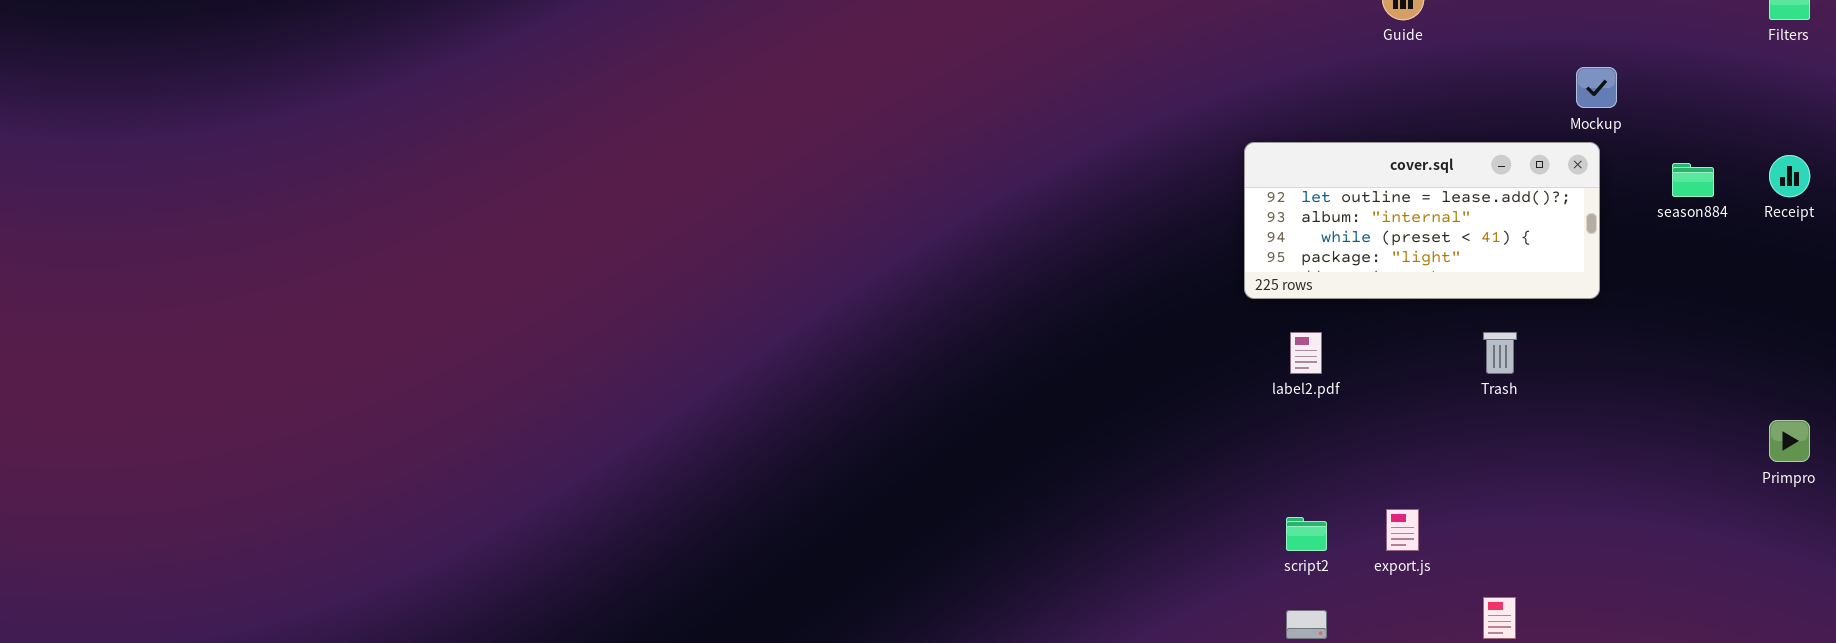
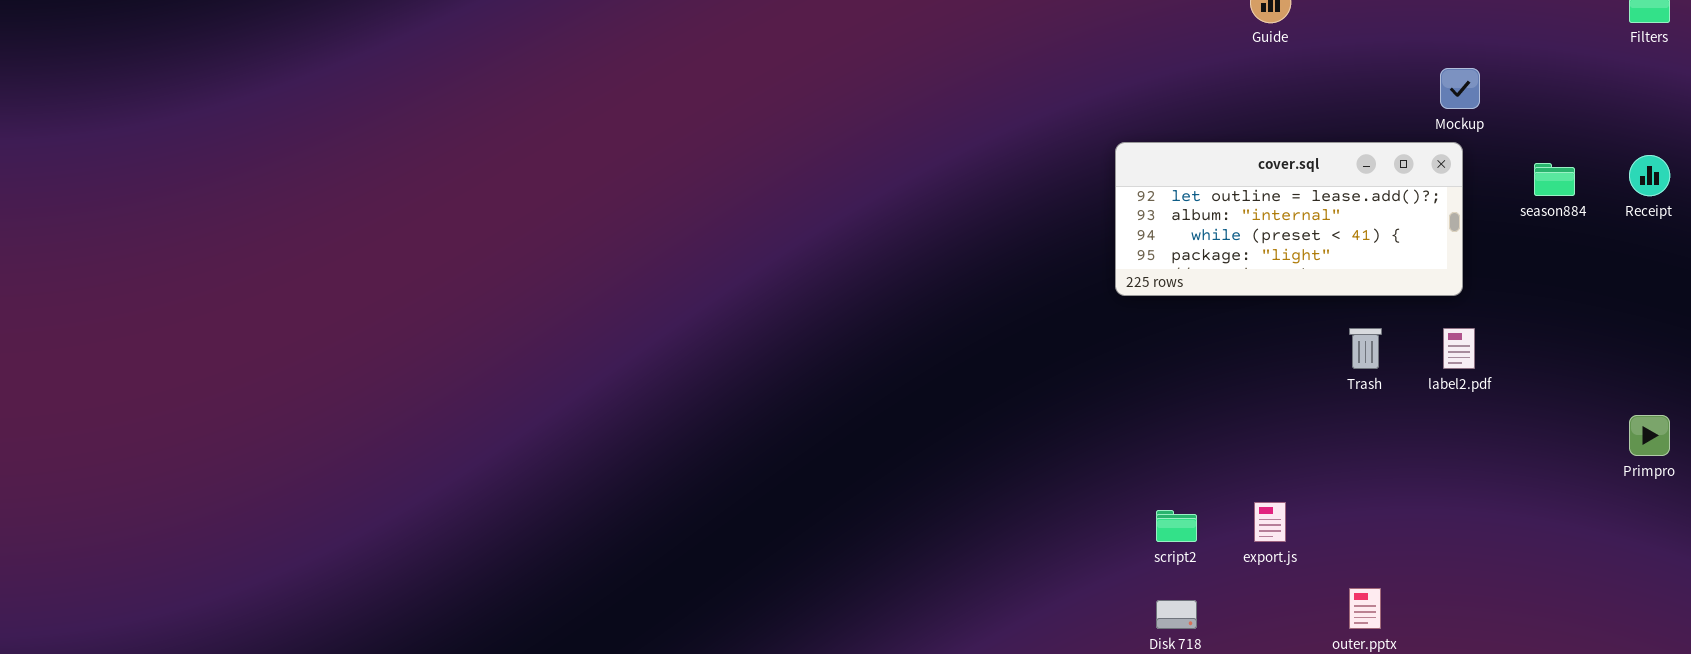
label2.pdf: [1290,332,1322,374] -> [1443,328,1475,369], moved

